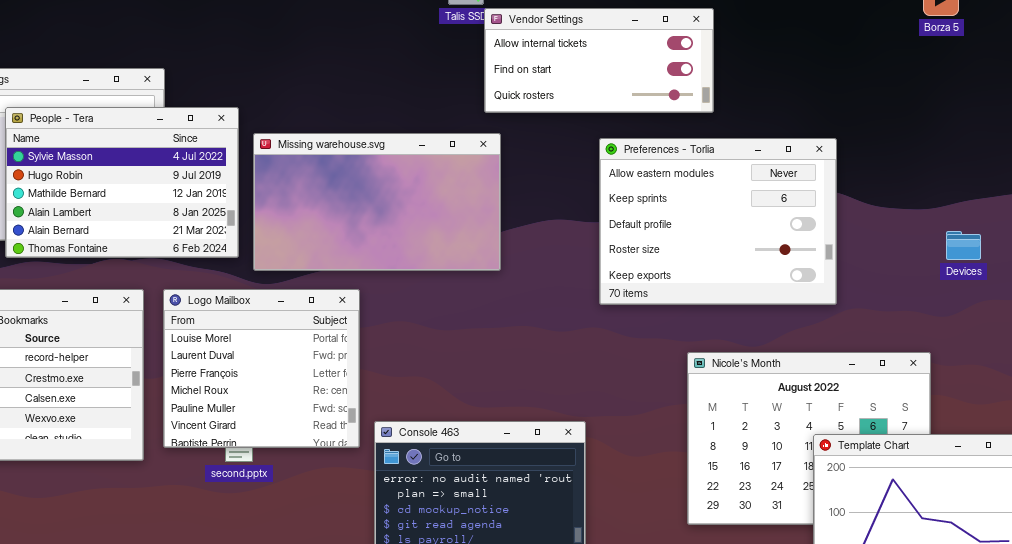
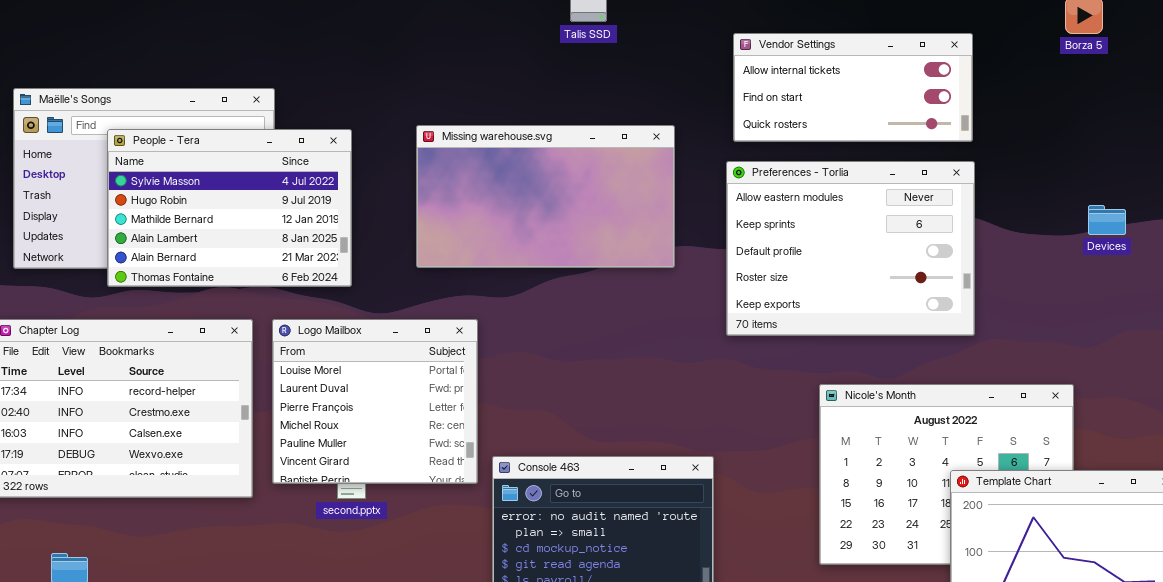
Vendor Settings: [484,8,714,113] -> [733,33,973,142], moved
Missing warehouse.svg: [253,133,501,271] -> [416,125,675,268], moved
Devices: [946,231,981,260] -> [1088,205,1126,235], moved

